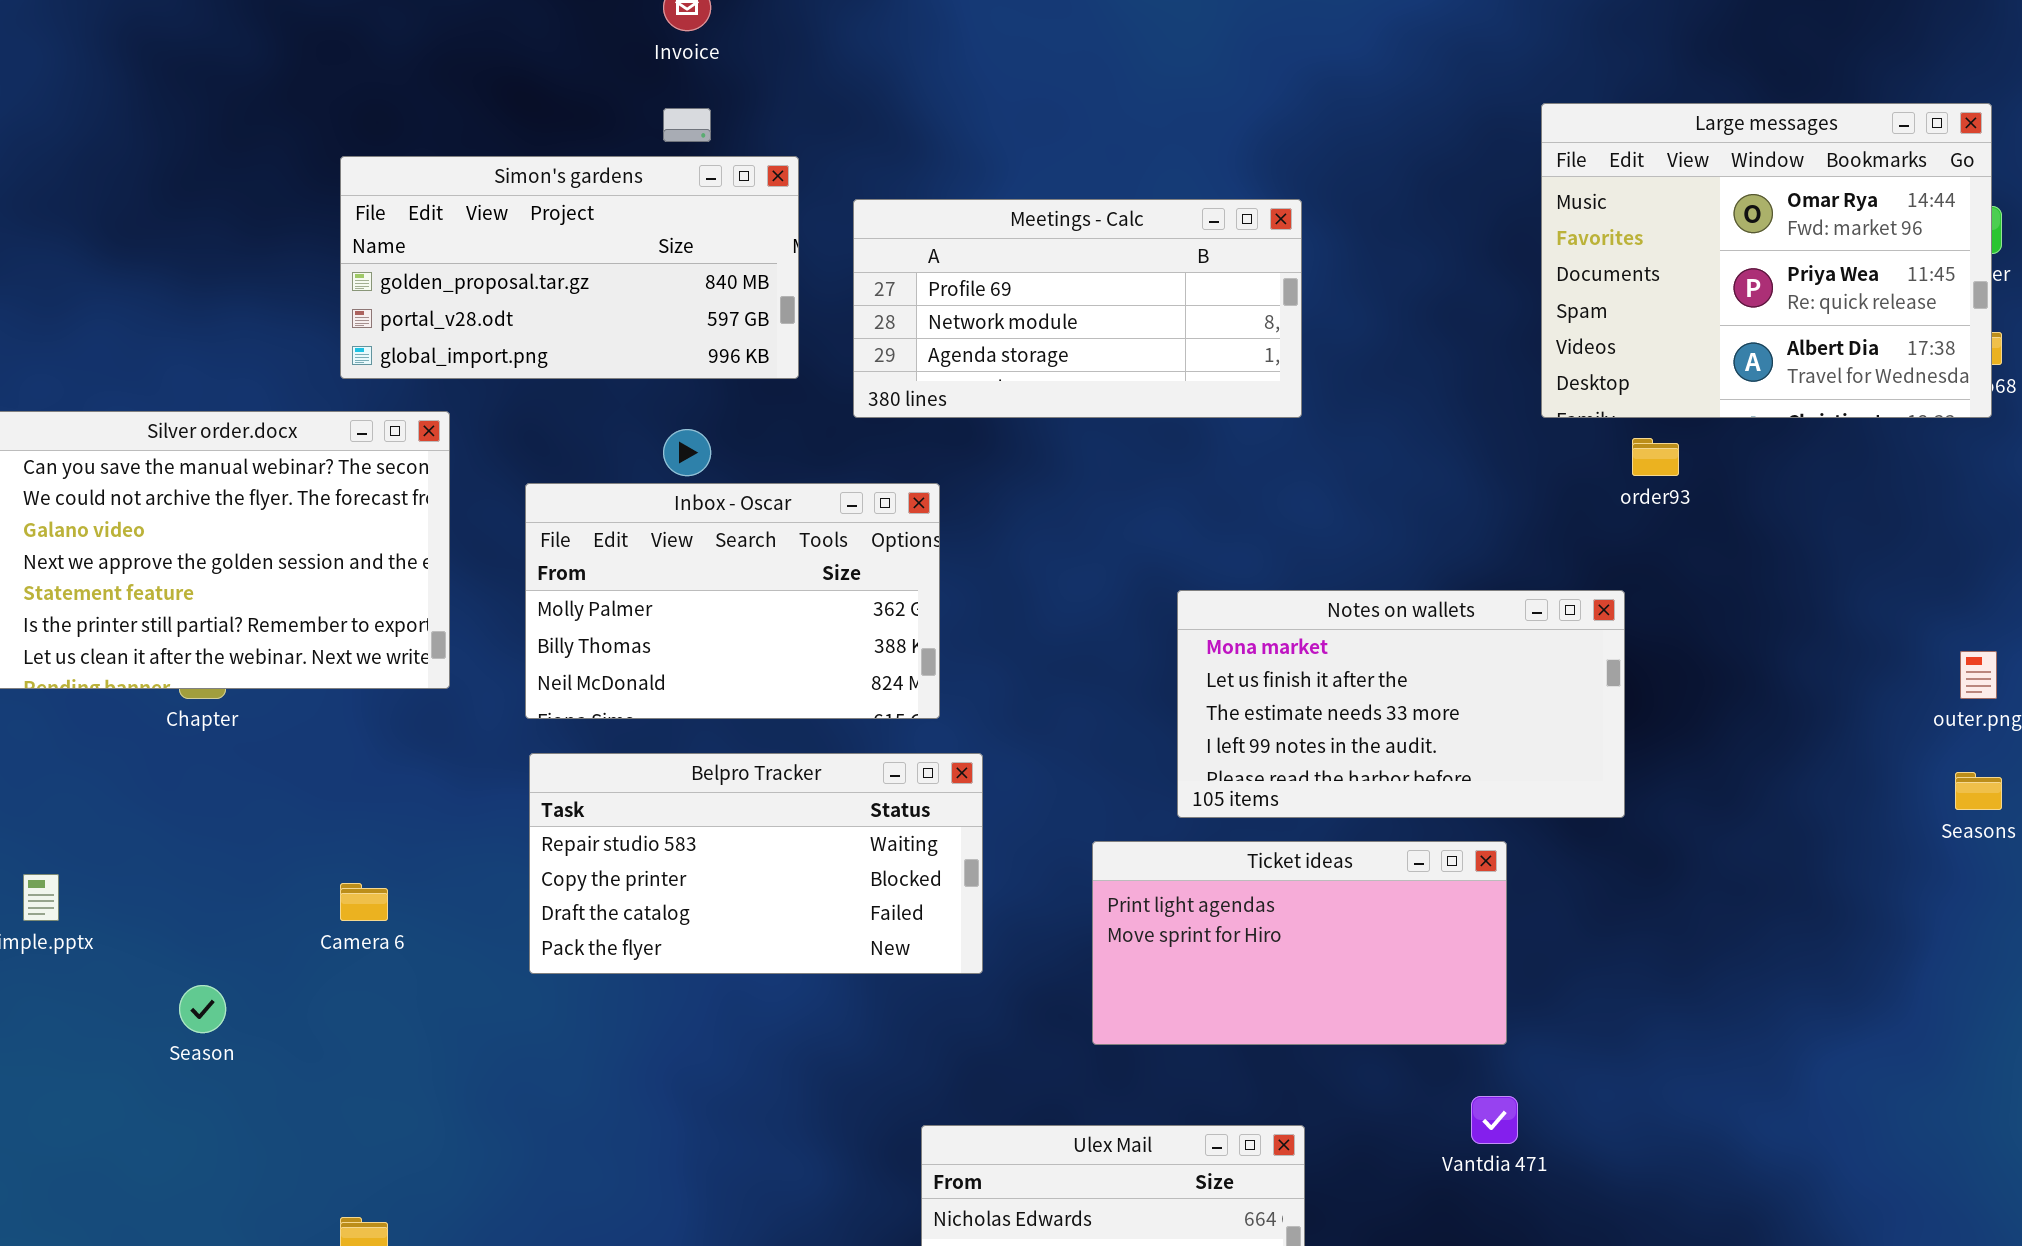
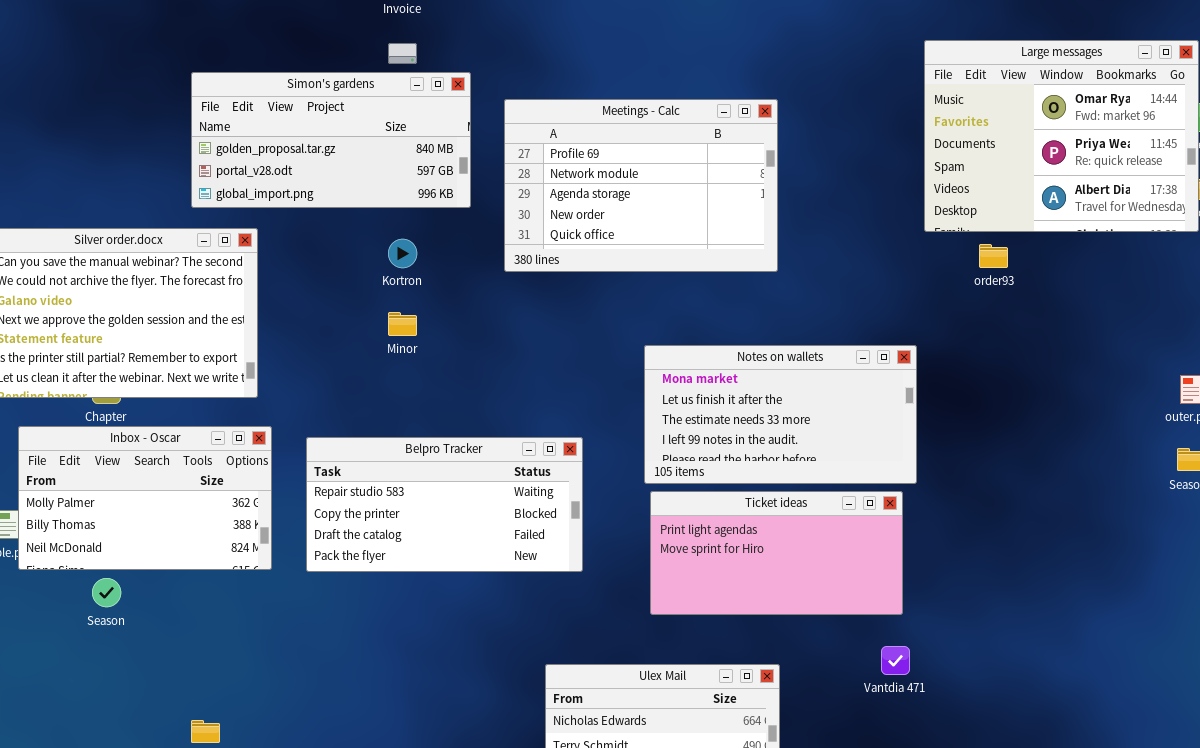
Meetings - Calc: [853,199,1302,418] -> [504,99,778,272], resized
Inbox - Oscar: [525,483,940,719] -> [18,426,272,570], moved
Notes on wallets: [1177,590,1625,818] -> [644,345,917,484], moved

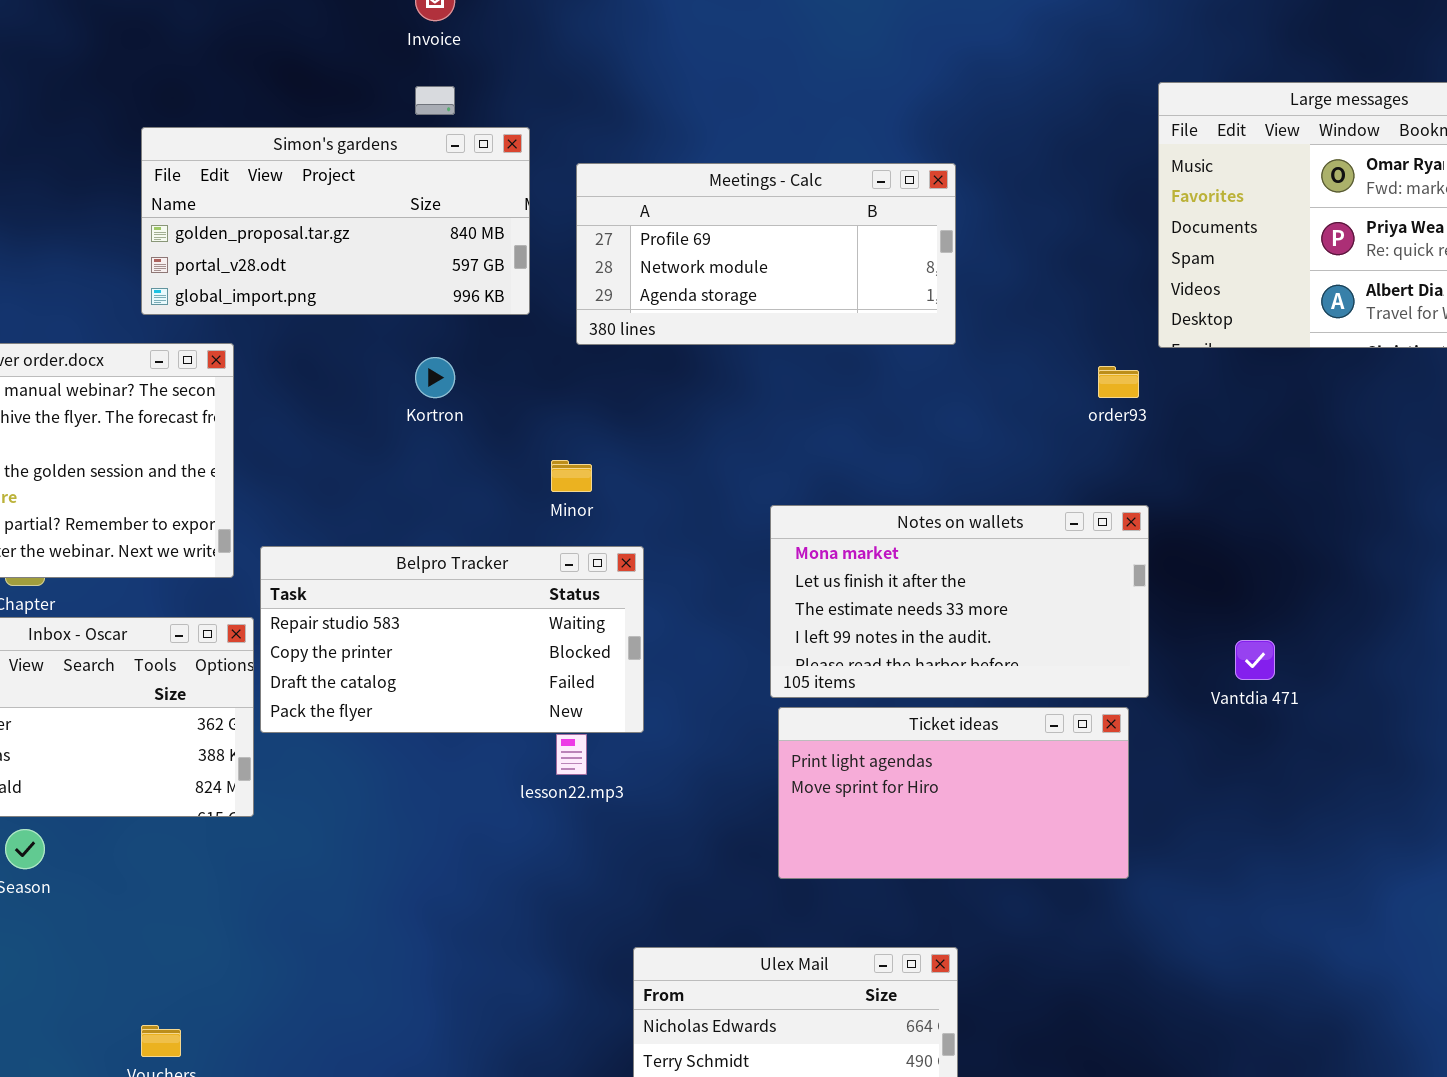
Meetings - Calc: [504,99,778,272] -> [576,163,956,345], resized
order93: [979,244,1008,268] -> [1098,366,1139,398], moved
Minor: [388,312,417,336] -> [551,460,592,492], moved
Belpro Tracker: [306,437,583,572] -> [260,546,644,733], moved
Vantdia 471: [881,646,910,675] -> [1235,640,1275,680], moved

